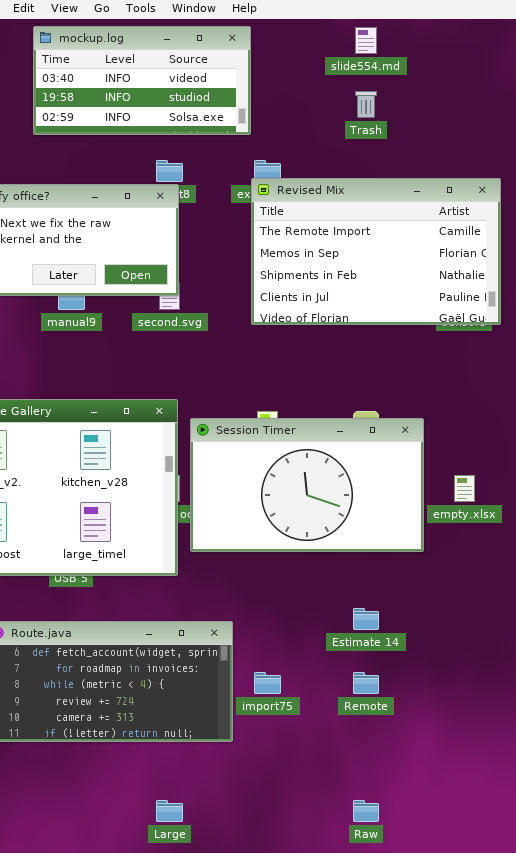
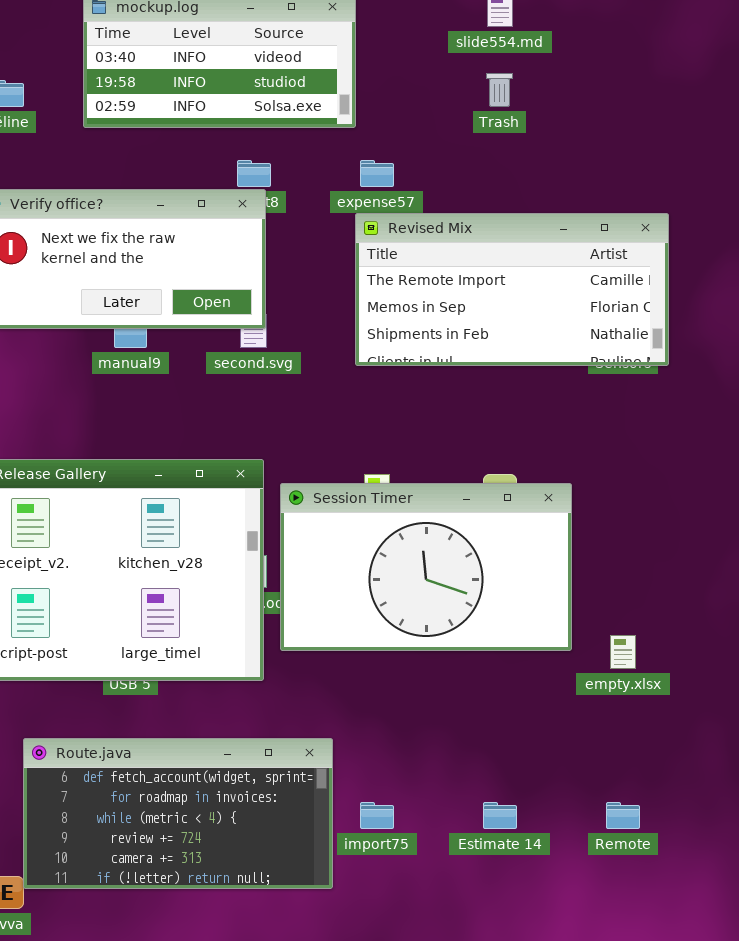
Revised Mix: [251,178,501,325] -> [355,213,669,366], resized
empty.xlsx: [454,475,475,502] -> [610,635,636,669], moved
Estimate 14: [353,608,379,630] -> [483,802,517,829], moved
Remote: [353,672,379,694] -> [606,802,640,829], moved

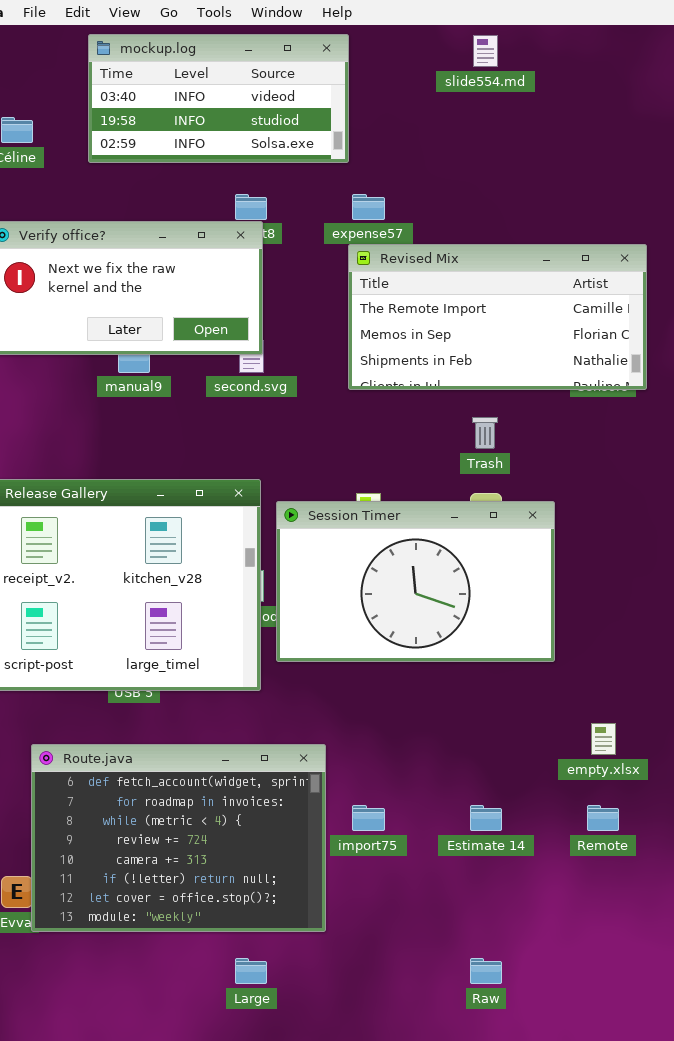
Trash: [486,73,513,107] -> [472,417,498,449], moved
empty.xlsx: [610,635,636,669] -> [591,723,616,755], moved
Route.java: [23,738,333,889] -> [31,744,326,932], resized

